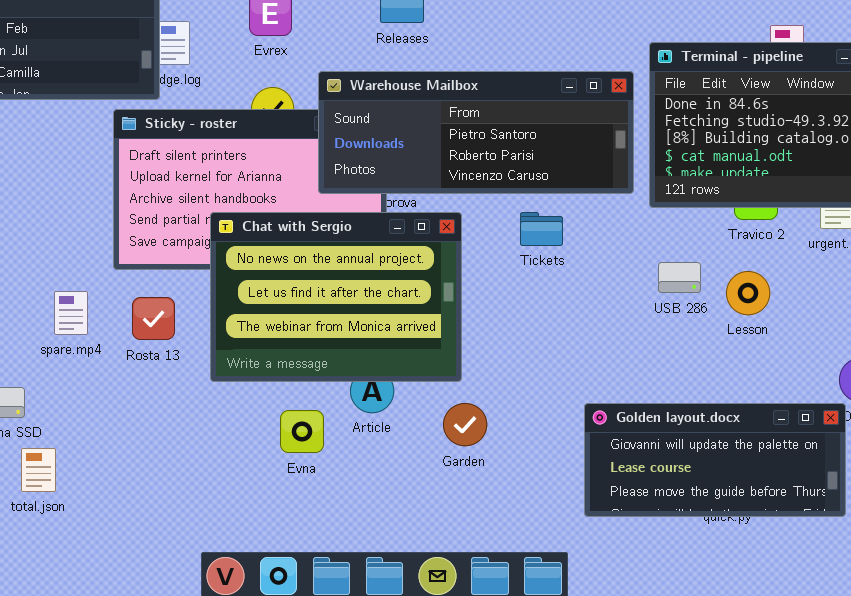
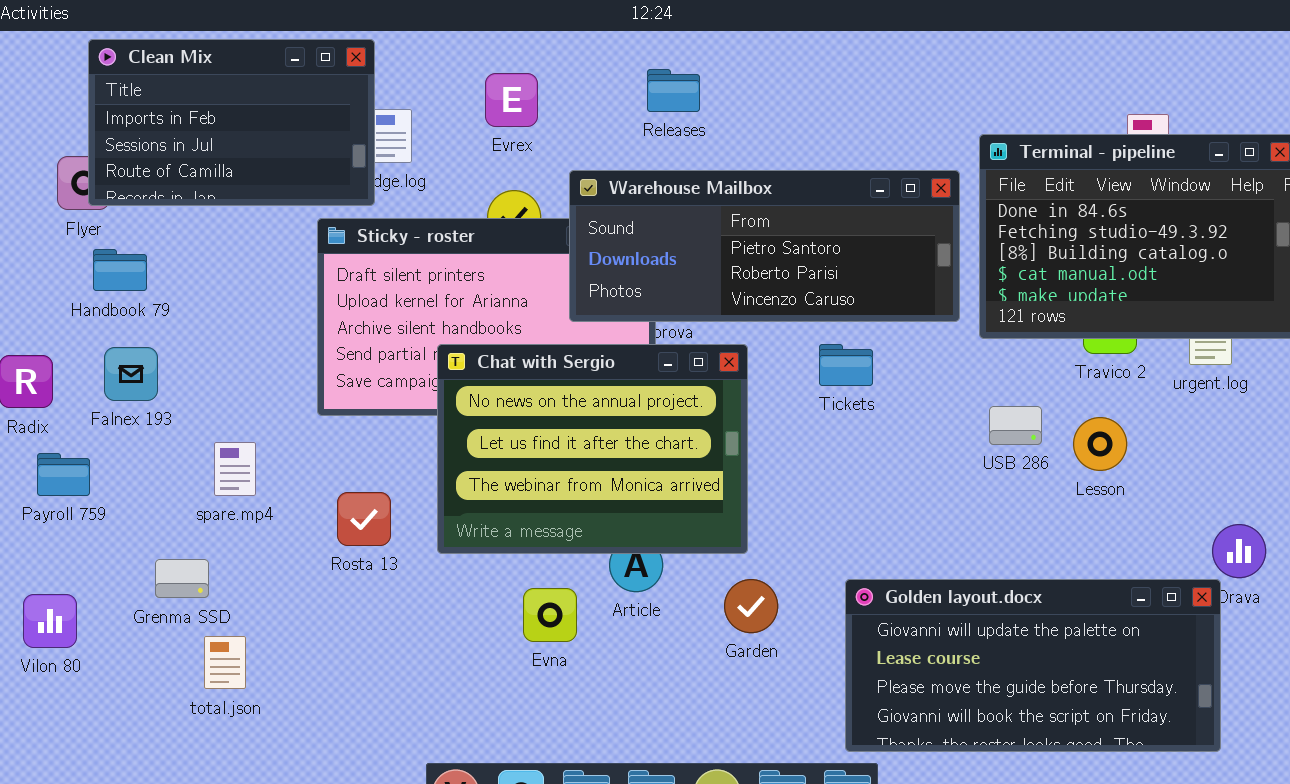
spare.mp4: [54,291,88,335] -> [214,442,256,496], moved
Rosta 13: [132,297,175,340] -> [337,492,391,546], moved
Golden layout.docx: [584,403,846,517] -> [845,579,1221,752], resized

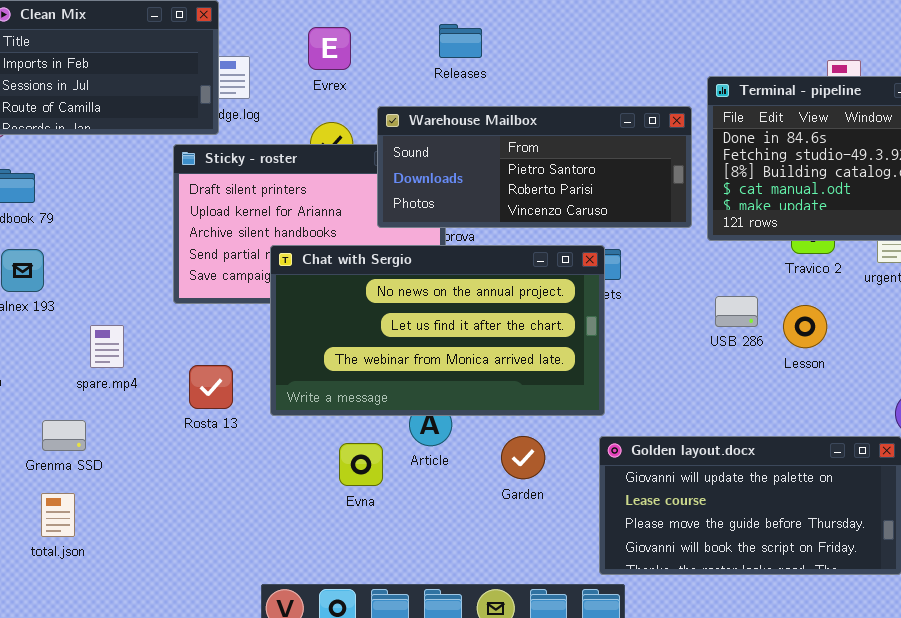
Chat with Sergio: [437,344,748,554] -> [270,245,605,416], resized
total.json: [204,636,246,689] -> [41,493,75,537], moved

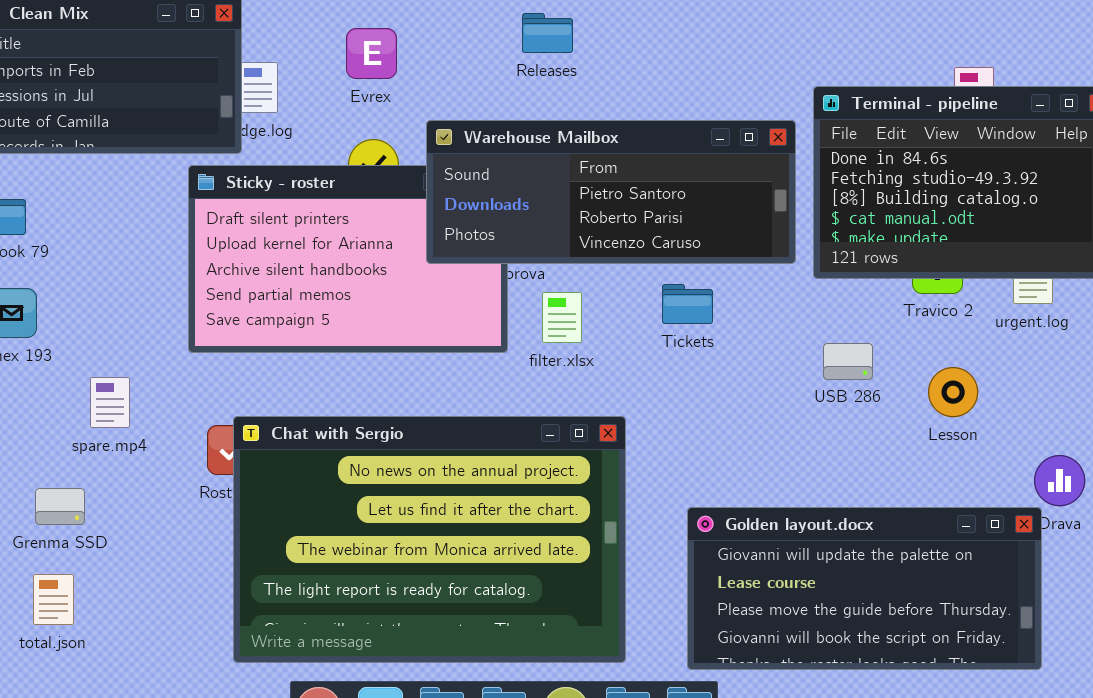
Releases: [439,24,482,58] -> [522,13,573,53], moved
Chat with Sergio: [270,245,605,416] -> [233,416,626,663], moved, resized
Lesson: [783,305,827,348] -> [928,367,978,417], moved

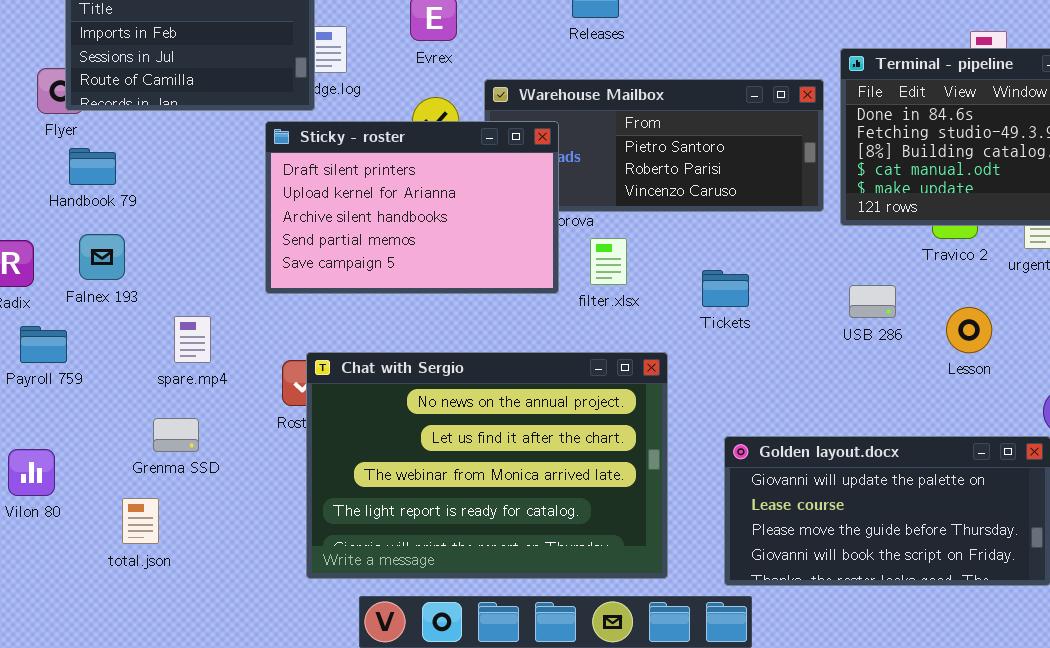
Sticky - roster: [188,165,508,353] -> [265,121,559,294], raised
Tickets: [662,284,713,324] -> [702,270,749,307], moved
Grenma SSD: [35,488,85,525] -> [153,418,199,452], moved

